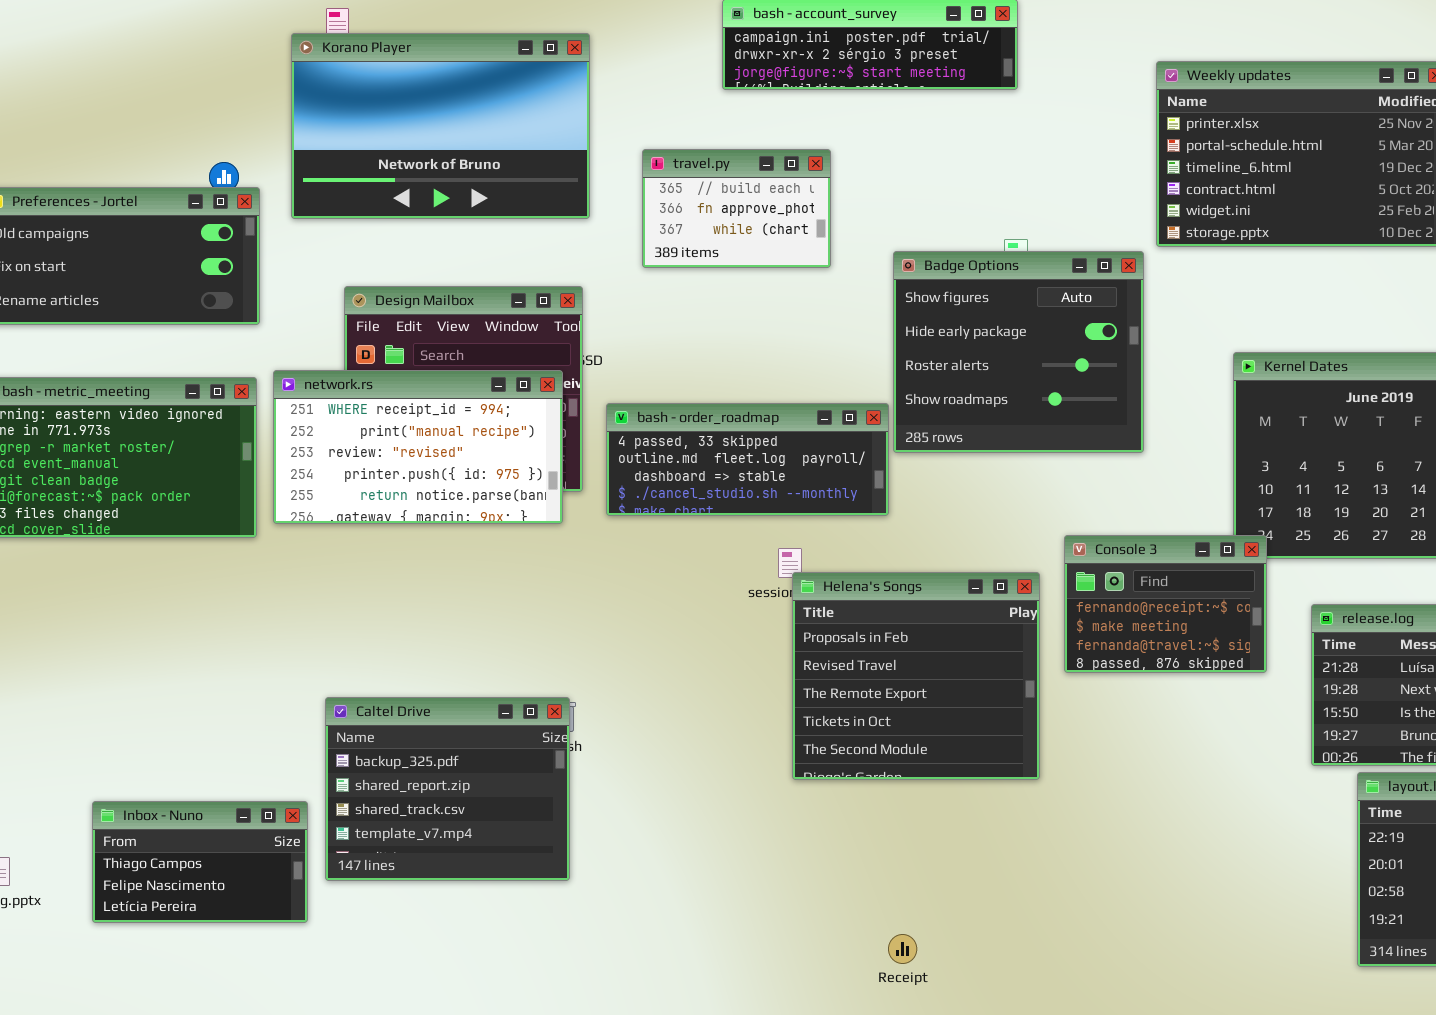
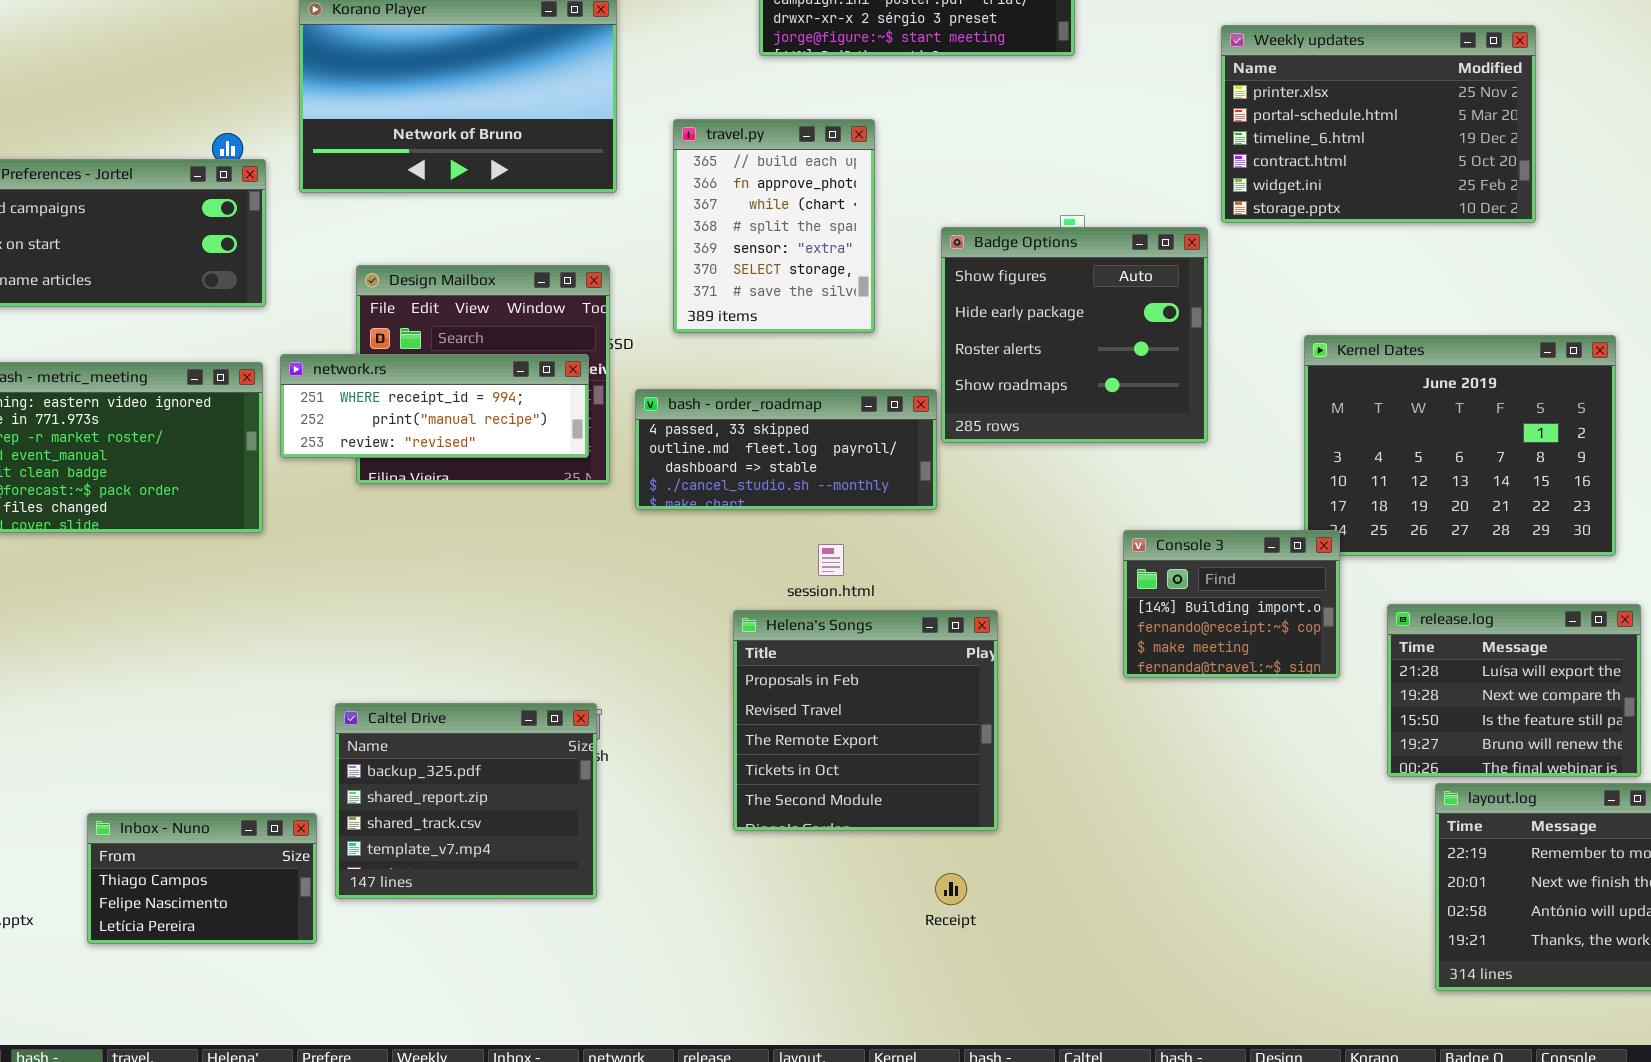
travel.py: [642,149,831,268] -> [673,119,875,333], resized
network.rs: [273,370,563,524] -> [280,354,589,458], resized
Console 3: [1064,535,1267,673] -> [1123,530,1340,678], scrolled up 1 row
Helena's Songs: [792,572,1040,780] -> [733,610,998,831], moved
Receipt: [888,934,917,964] -> [935,873,967,905], moved

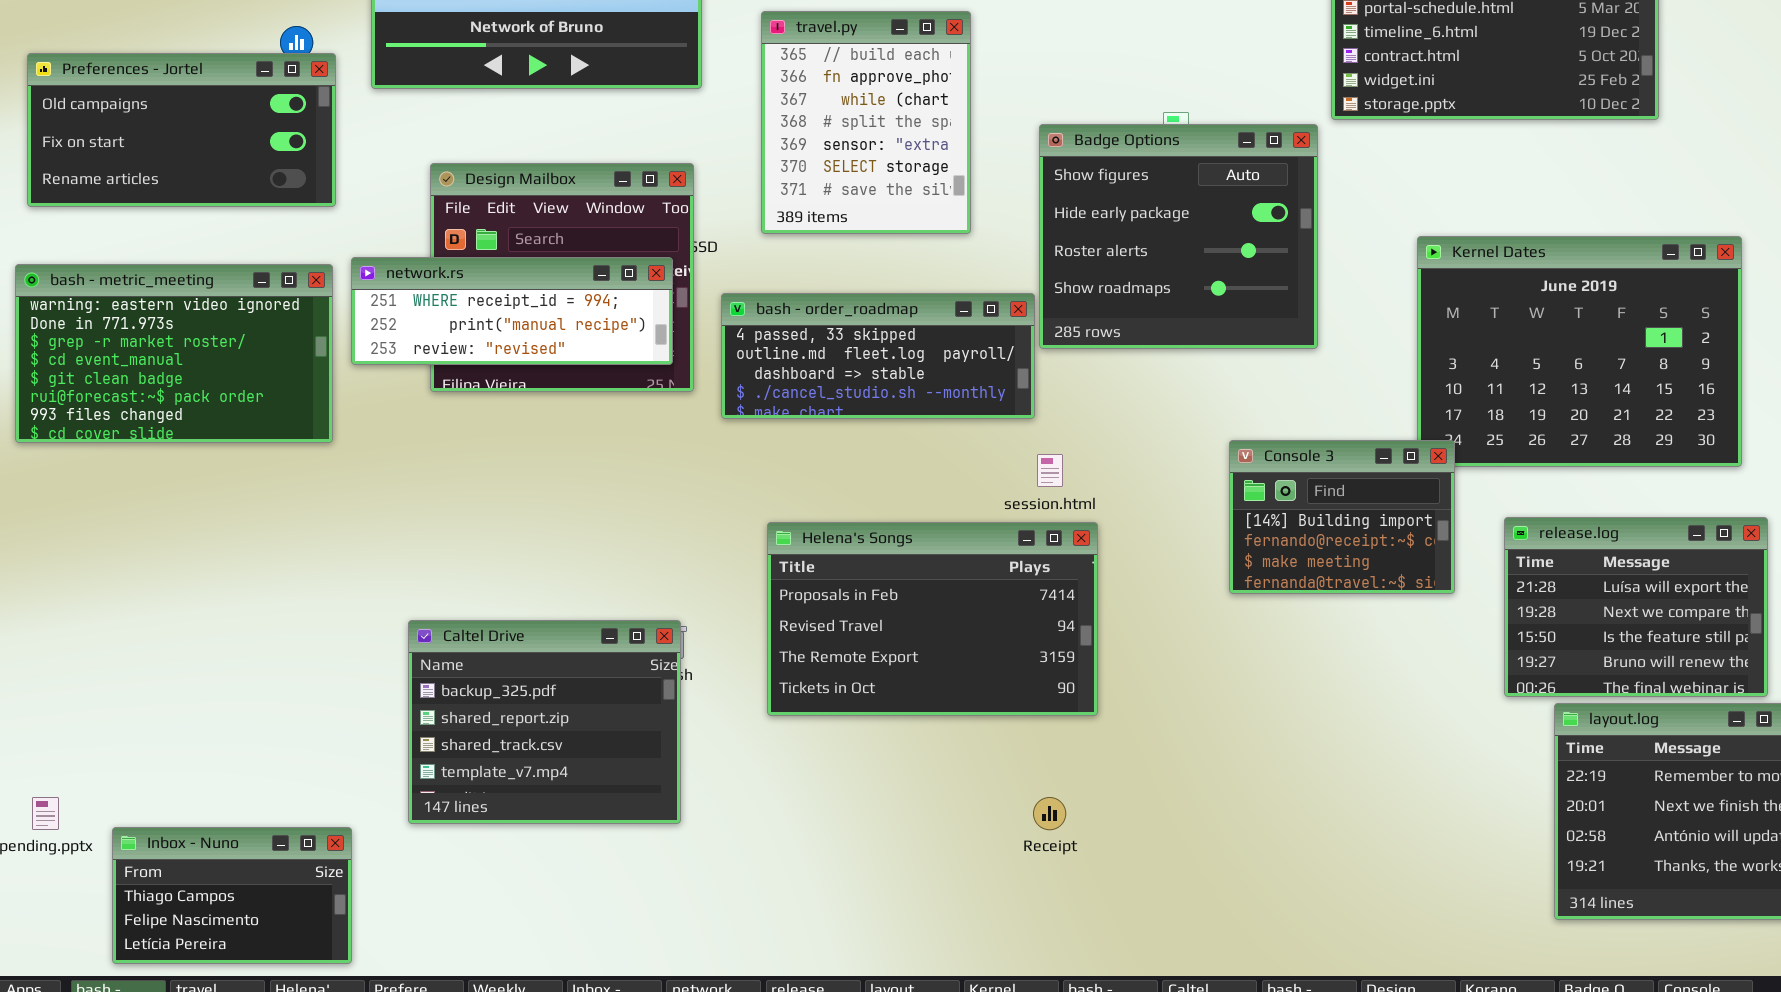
session.html: [818,544,844,576] -> [1037,454,1063,487], moved
Helena's Songs: [733,610,998,831] -> [767,522,1098,716], resized
Inbox - Nuno: [87,813,317,944] -> [112,827,352,964], moved

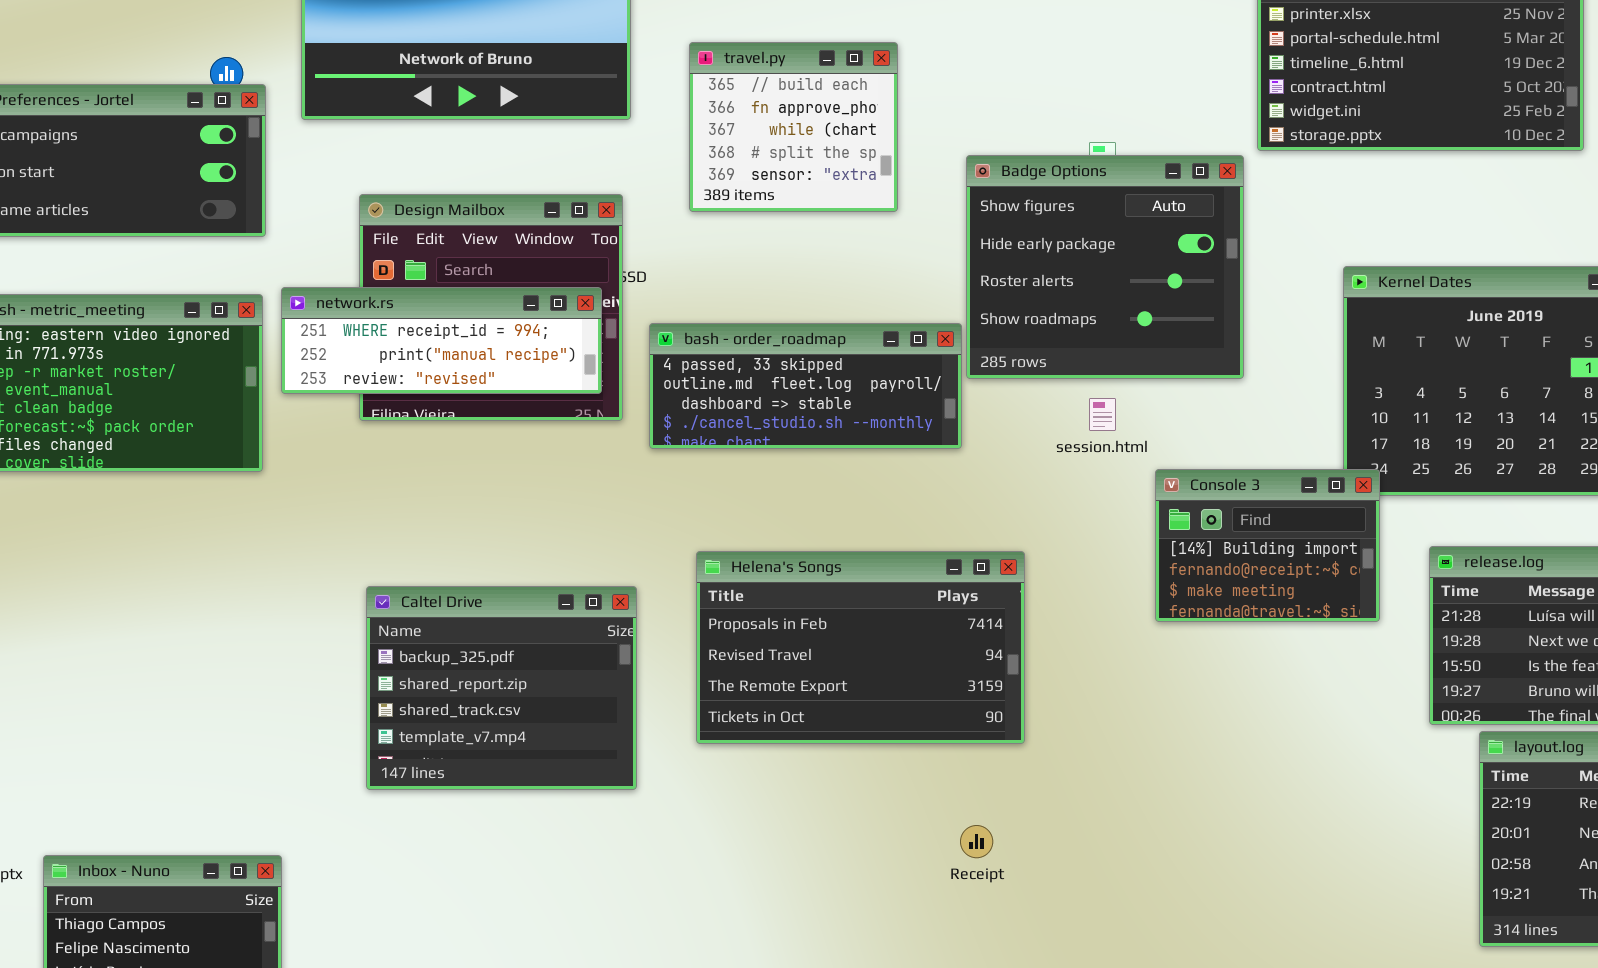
travel.py: [761,11,971,234] -> [689,42,898,212], resized
session.html: [1037,454,1063,487] -> [1089,398,1116,431], moved
Caltel Drive: [408,620,681,824] -> [366,586,637,790], moved

